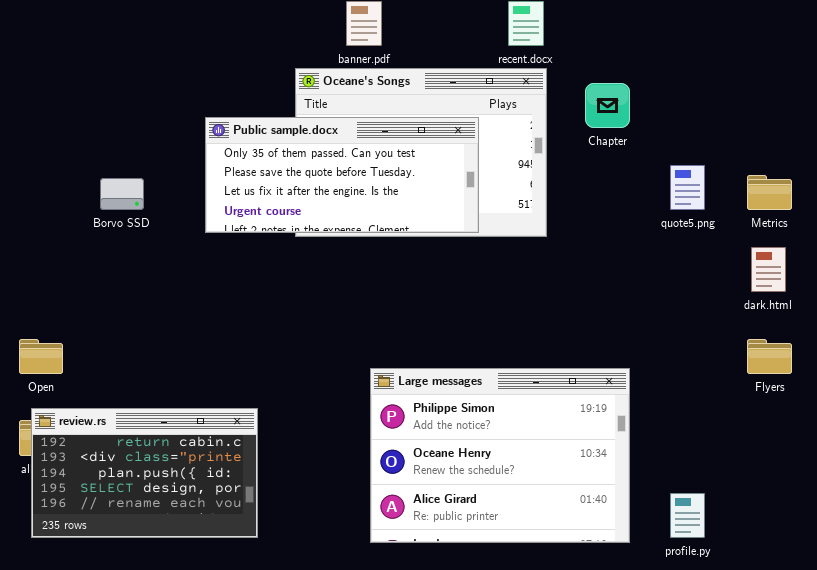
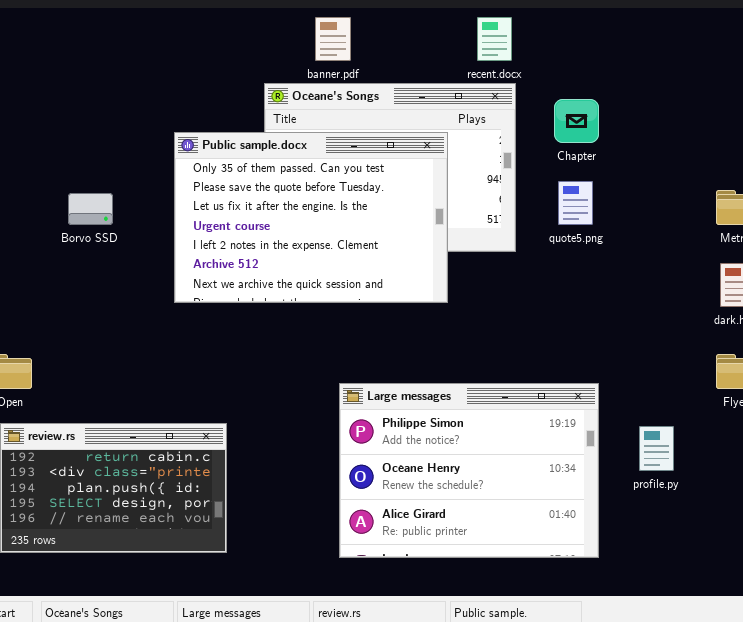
Public sample.docx: [205,117,479,233] -> [174,132,448,303], resized
quote5.png: [670,165,705,210] -> [558,181,593,225], moved
profile.py: [670,493,705,538] -> [639,426,674,471], moved

